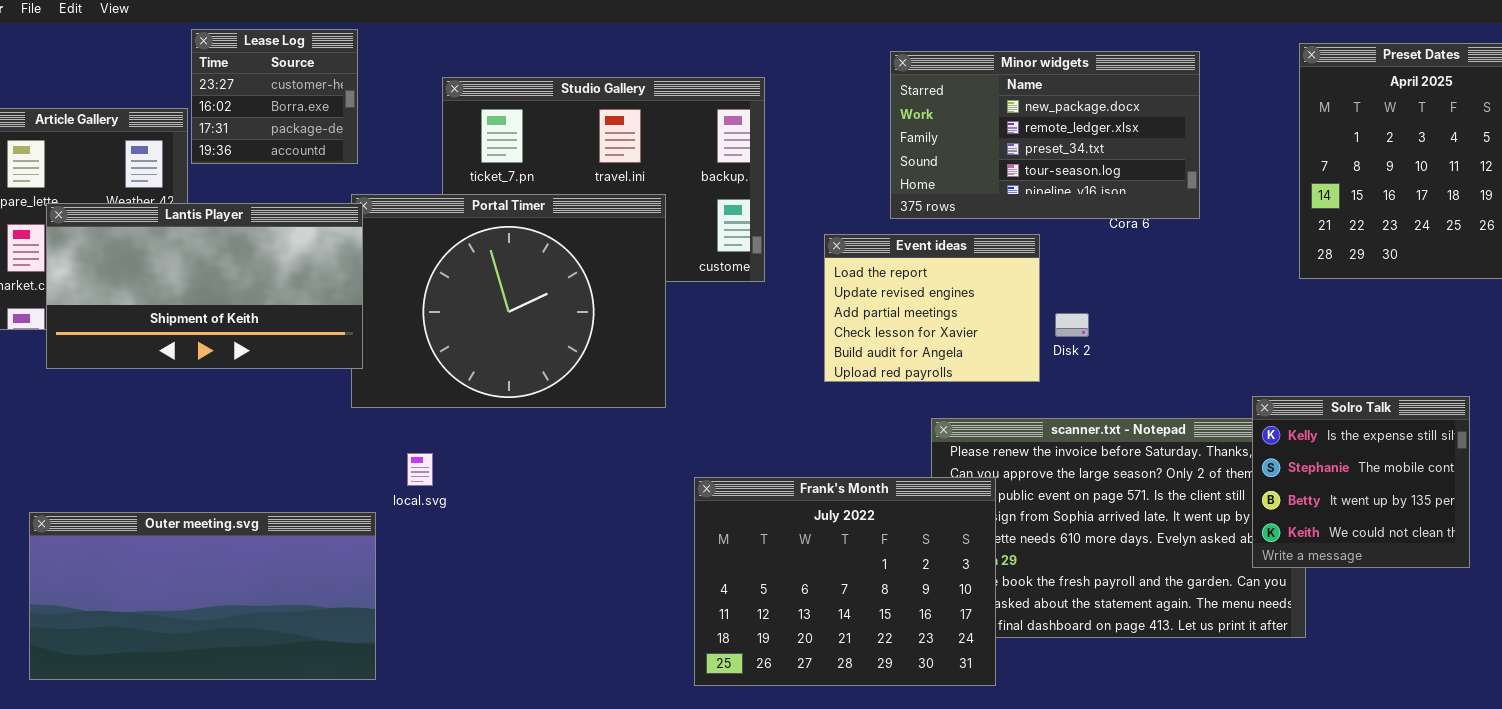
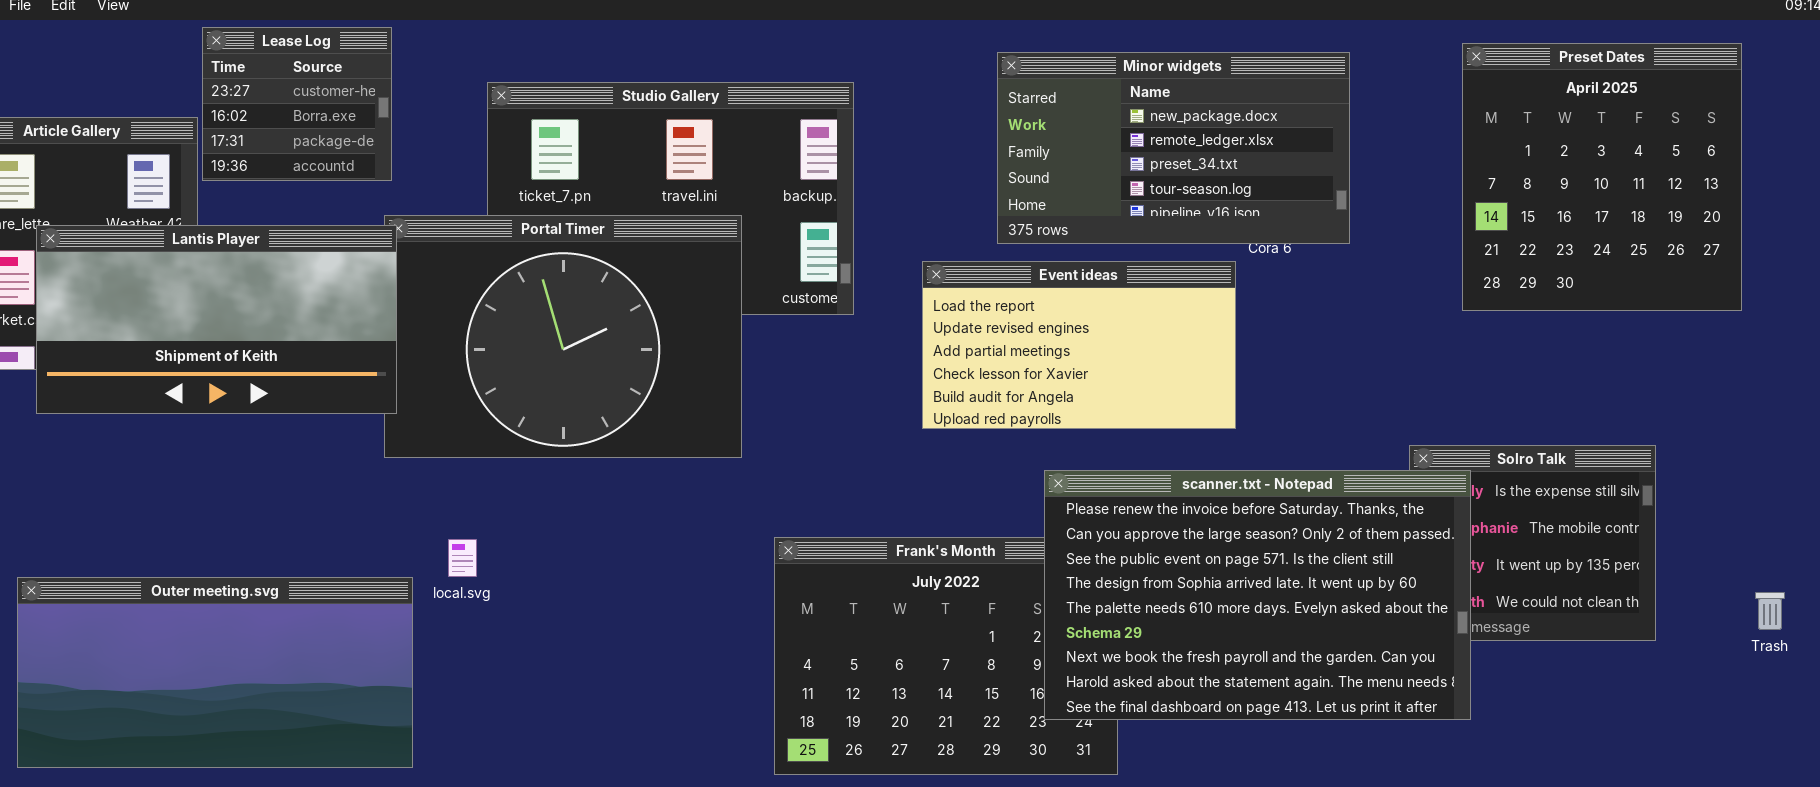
Event ideas: [824,234,1040,382] -> [922,261,1236,429], resized
scanner.txt - Notepad: [931,418,1306,638] -> [1044,470,1471,720], raised
local.svg: [407,453,433,486] -> [448,539,477,577], moved

